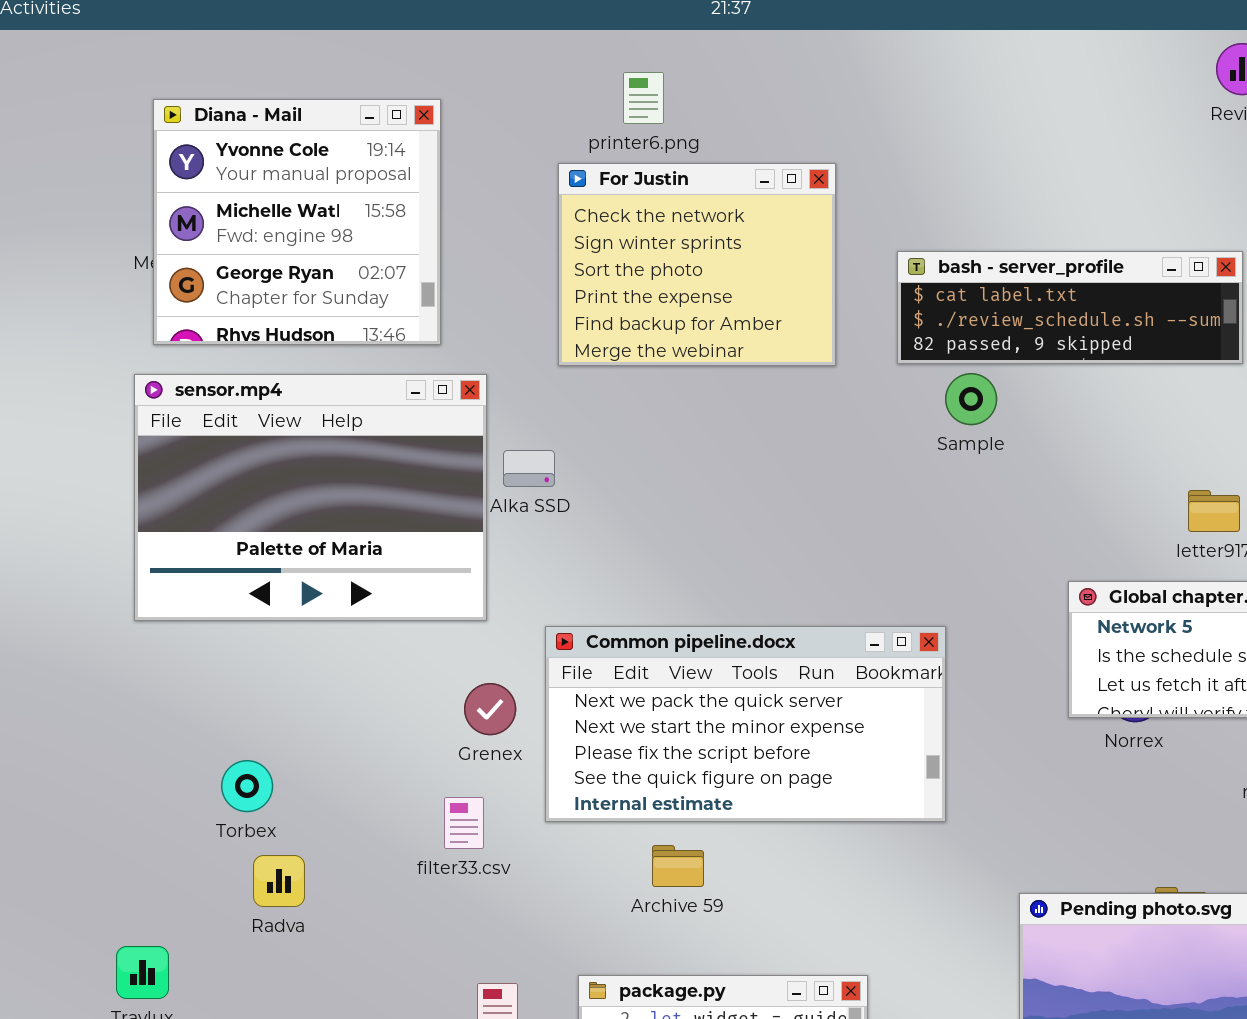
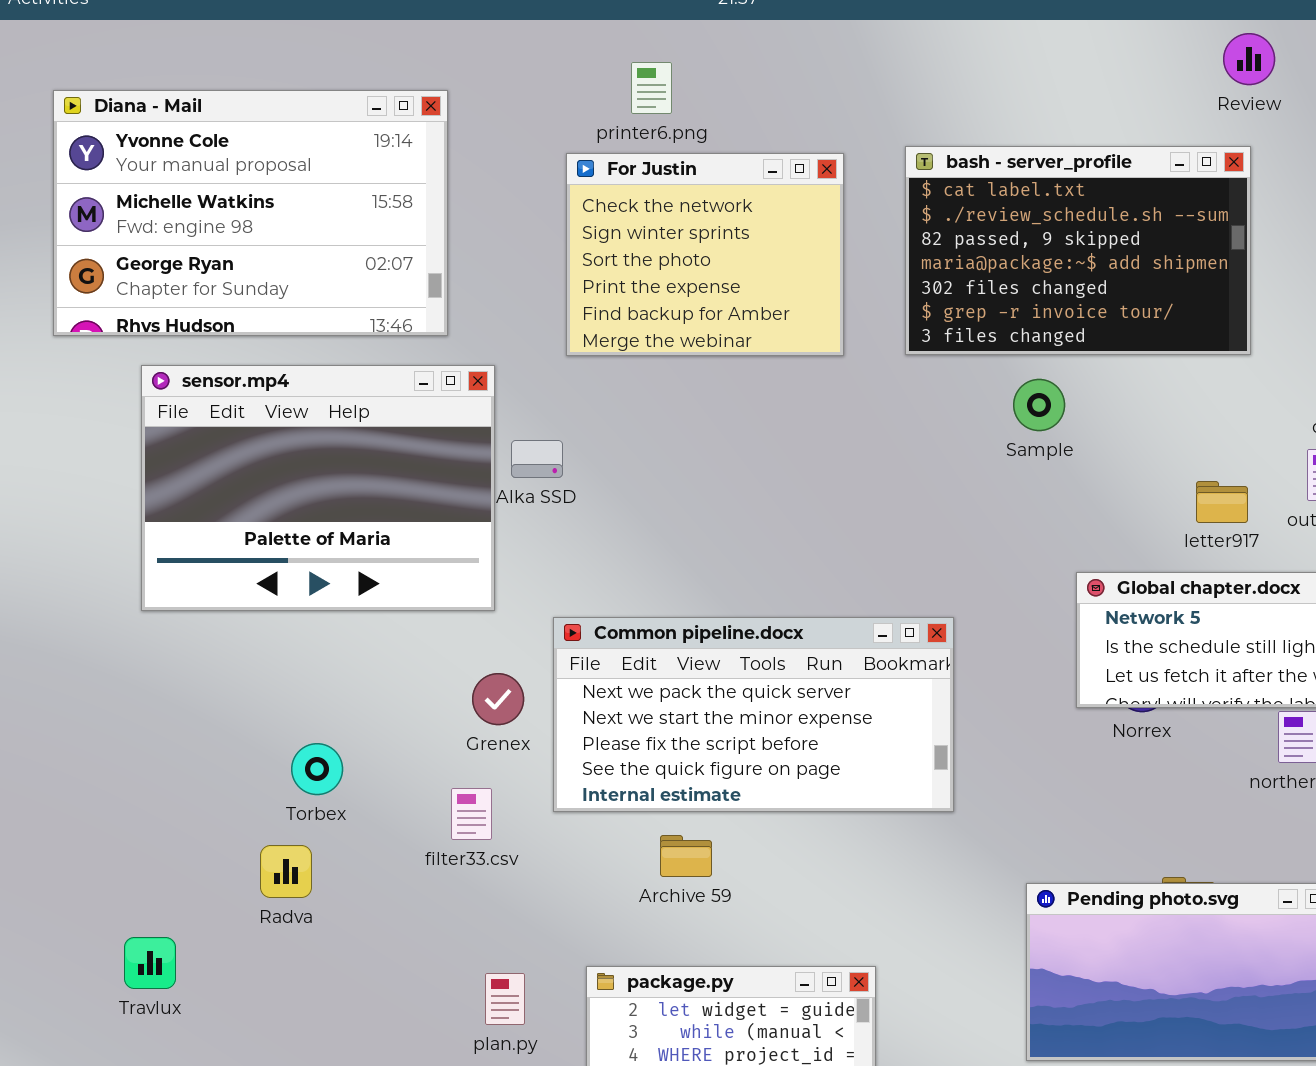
Diana - Mail: [153,99,441,345] -> [53,90,448,336], resized
bash - server_profile: [897,251,1243,364] -> [905,146,1251,355], resized
Sample: [945,373,997,425] -> [1013,379,1065,431], moved
Torbex: [221,760,273,812] -> [291,743,343,795], moved

